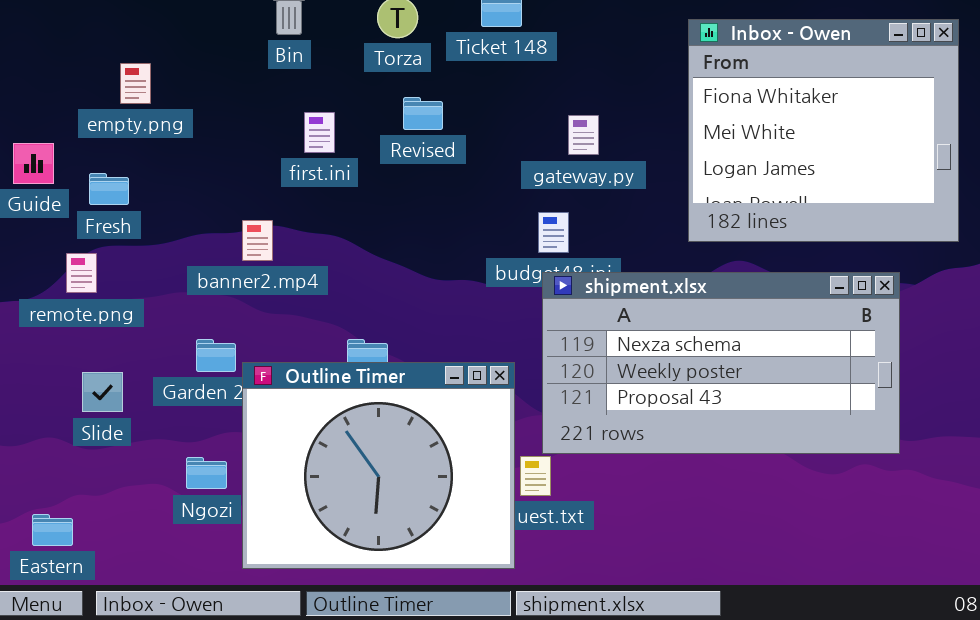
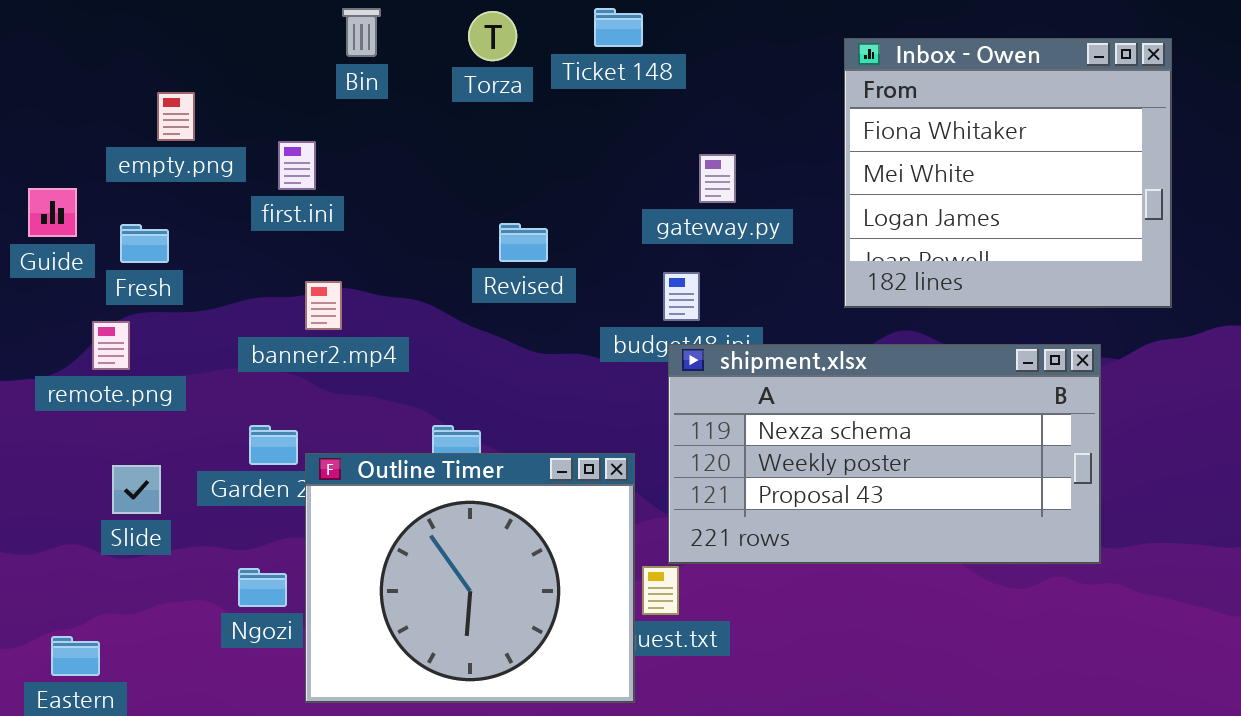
Revised: [403,97,443,130] -> [499,223,548,262], moved
first.ini: [304,112,335,153] -> [278,141,316,190], moved

